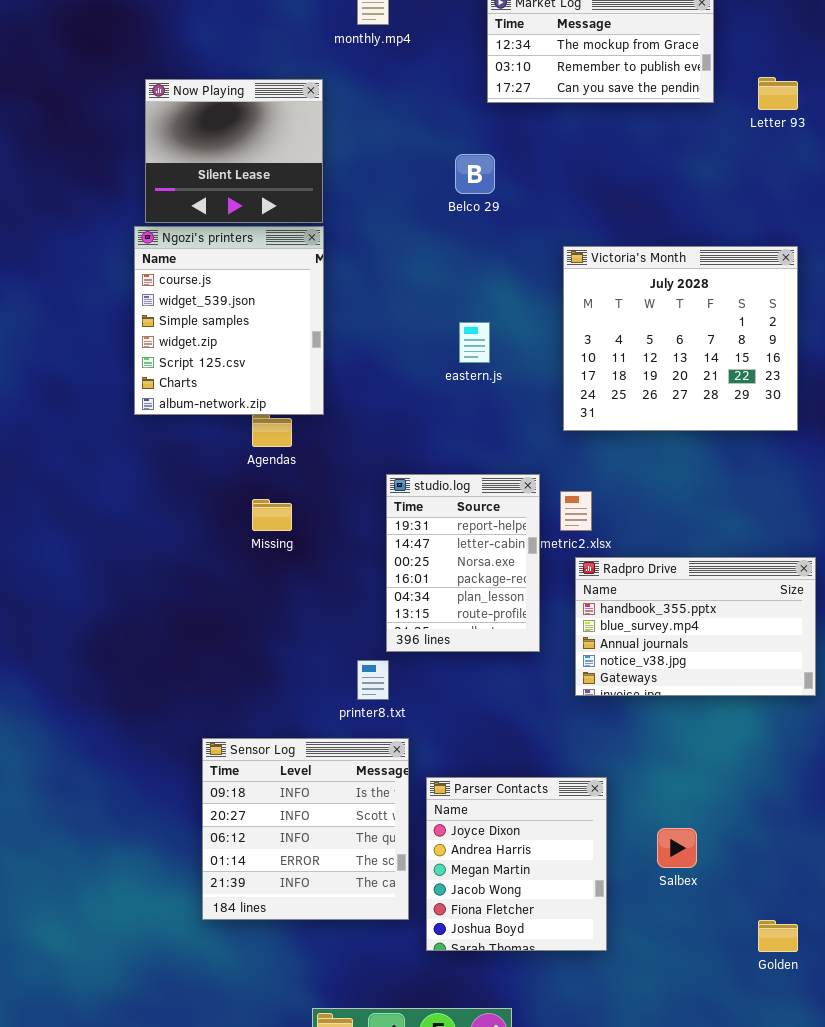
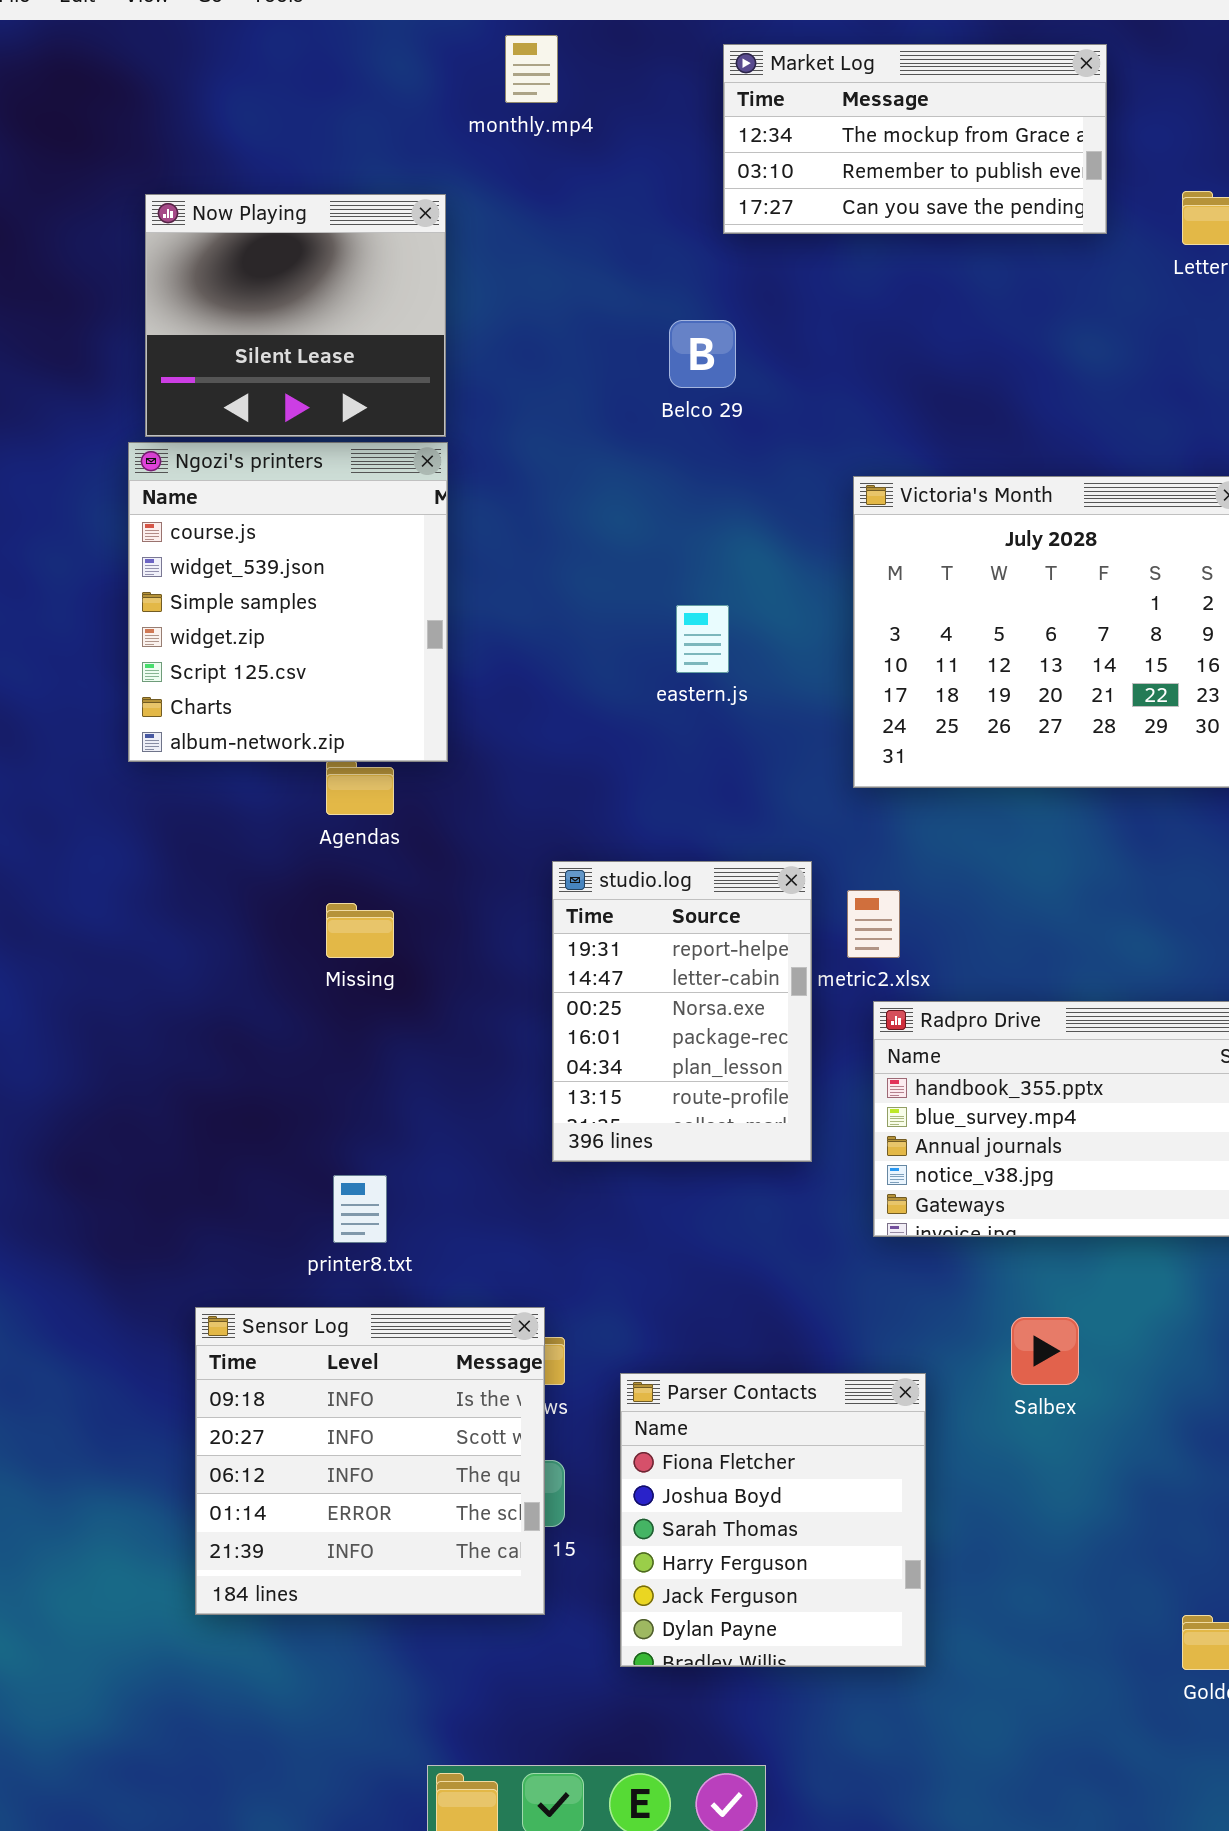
printer8.txt: [357,660,389,700] -> [333,1175,387,1243], moved
Sensor Log: [202,738,409,920] -> [195,1307,545,1615], moved
Parser Contacts: [426,777,607,951] -> [620,1373,926,1667], scrolled down 4 rows
Salbex: [657,828,697,868] -> [1011,1317,1079,1385], moved

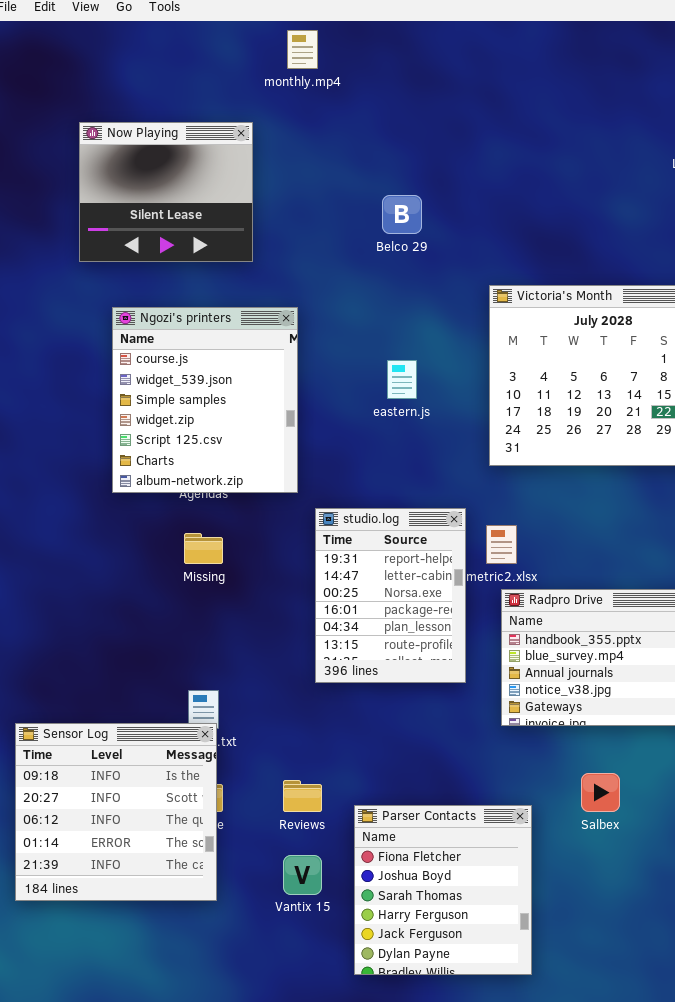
Market Log: [723,44,1107,234] -> none, closed
Ngozi's printers: [128,442,448,762] -> [112,307,298,493], moved
Sensor Log: [195,1307,545,1615] -> [15,723,217,901], moved

